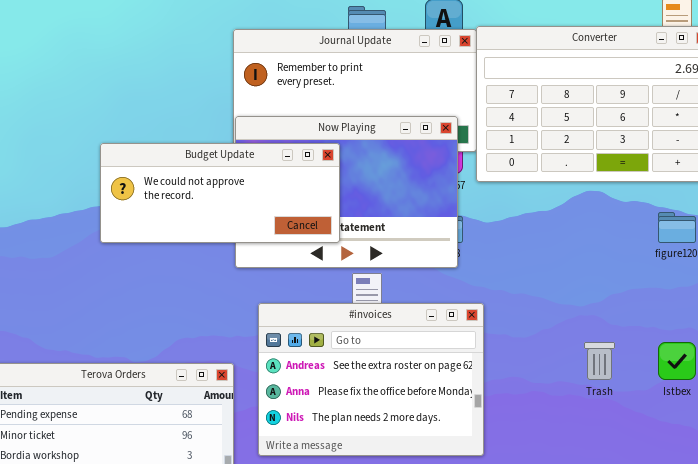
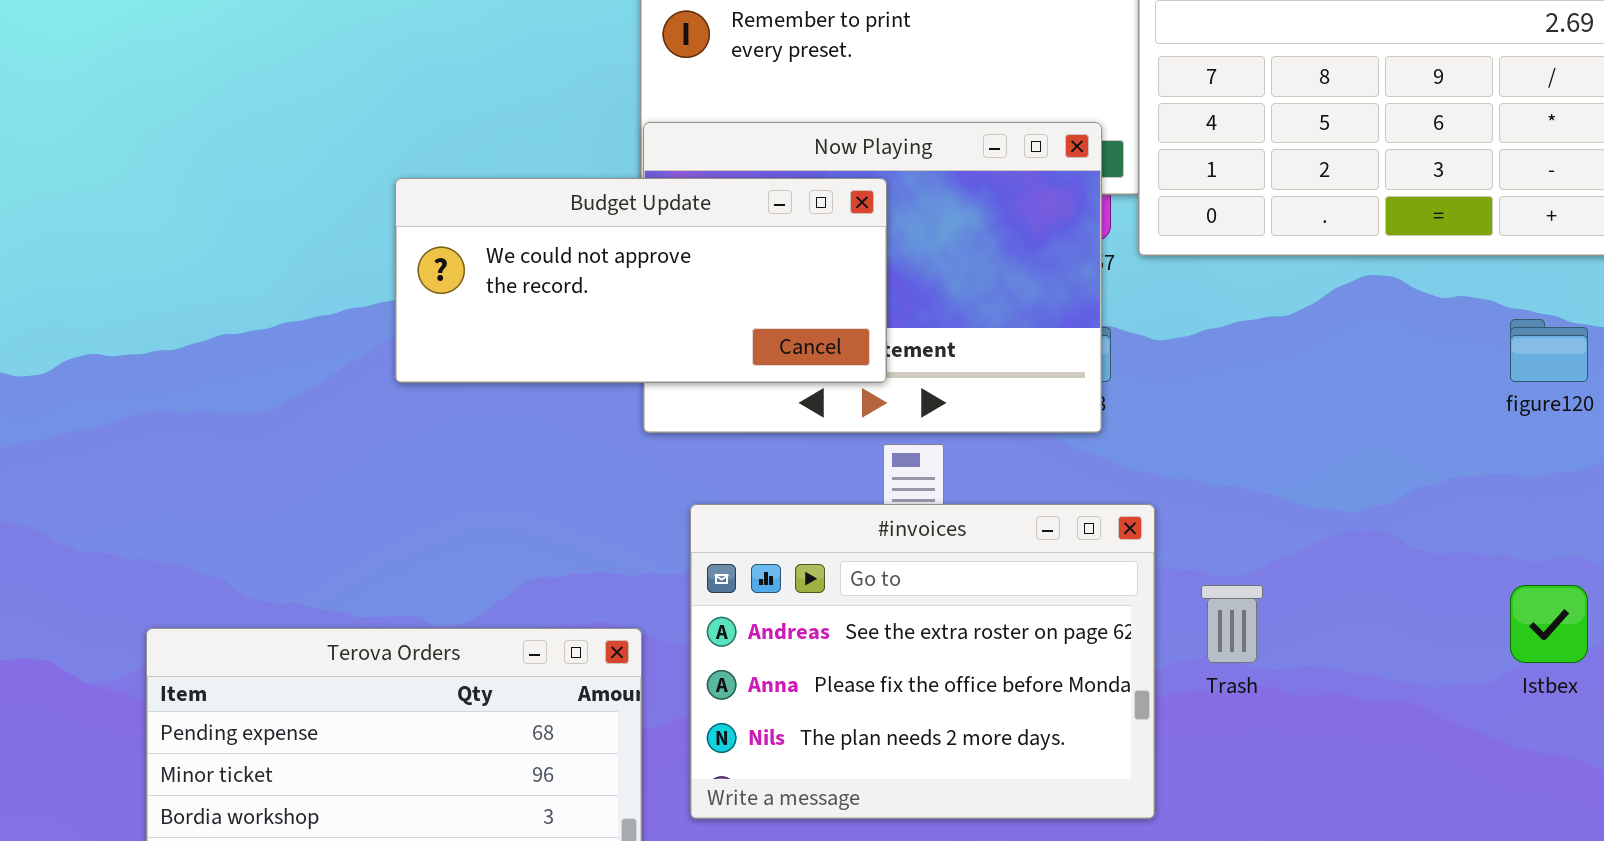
Budget Update: [100,143,340,243] -> [395,178,887,383], moved
Trash: [584,342,615,380] -> [1201,585,1263,663], moved

